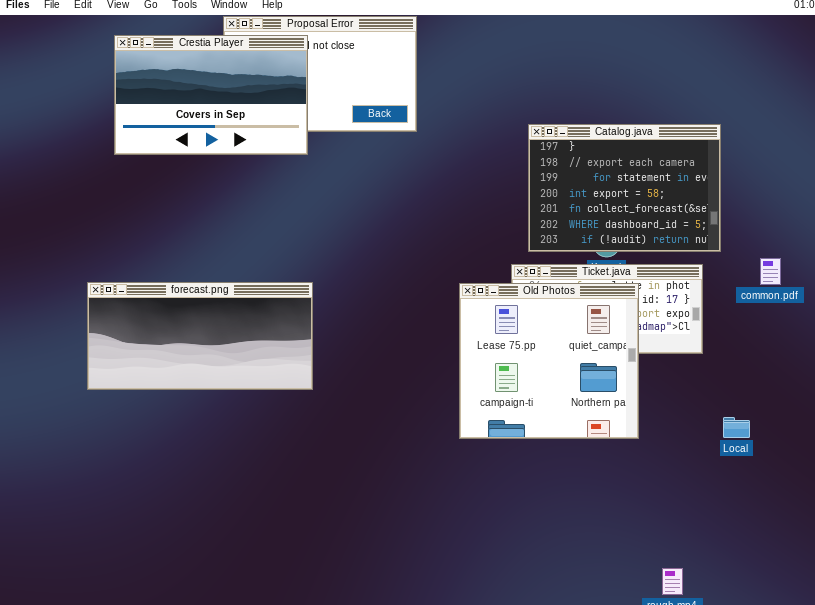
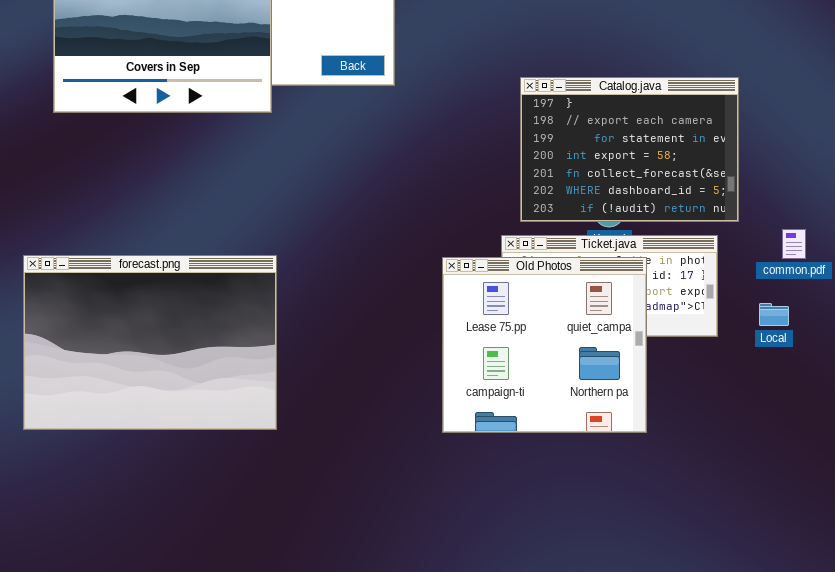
forecast.png: [87,282,313,390] -> [23,255,277,430], resized
Local: [723,417,750,438] -> [759,303,789,326], moved

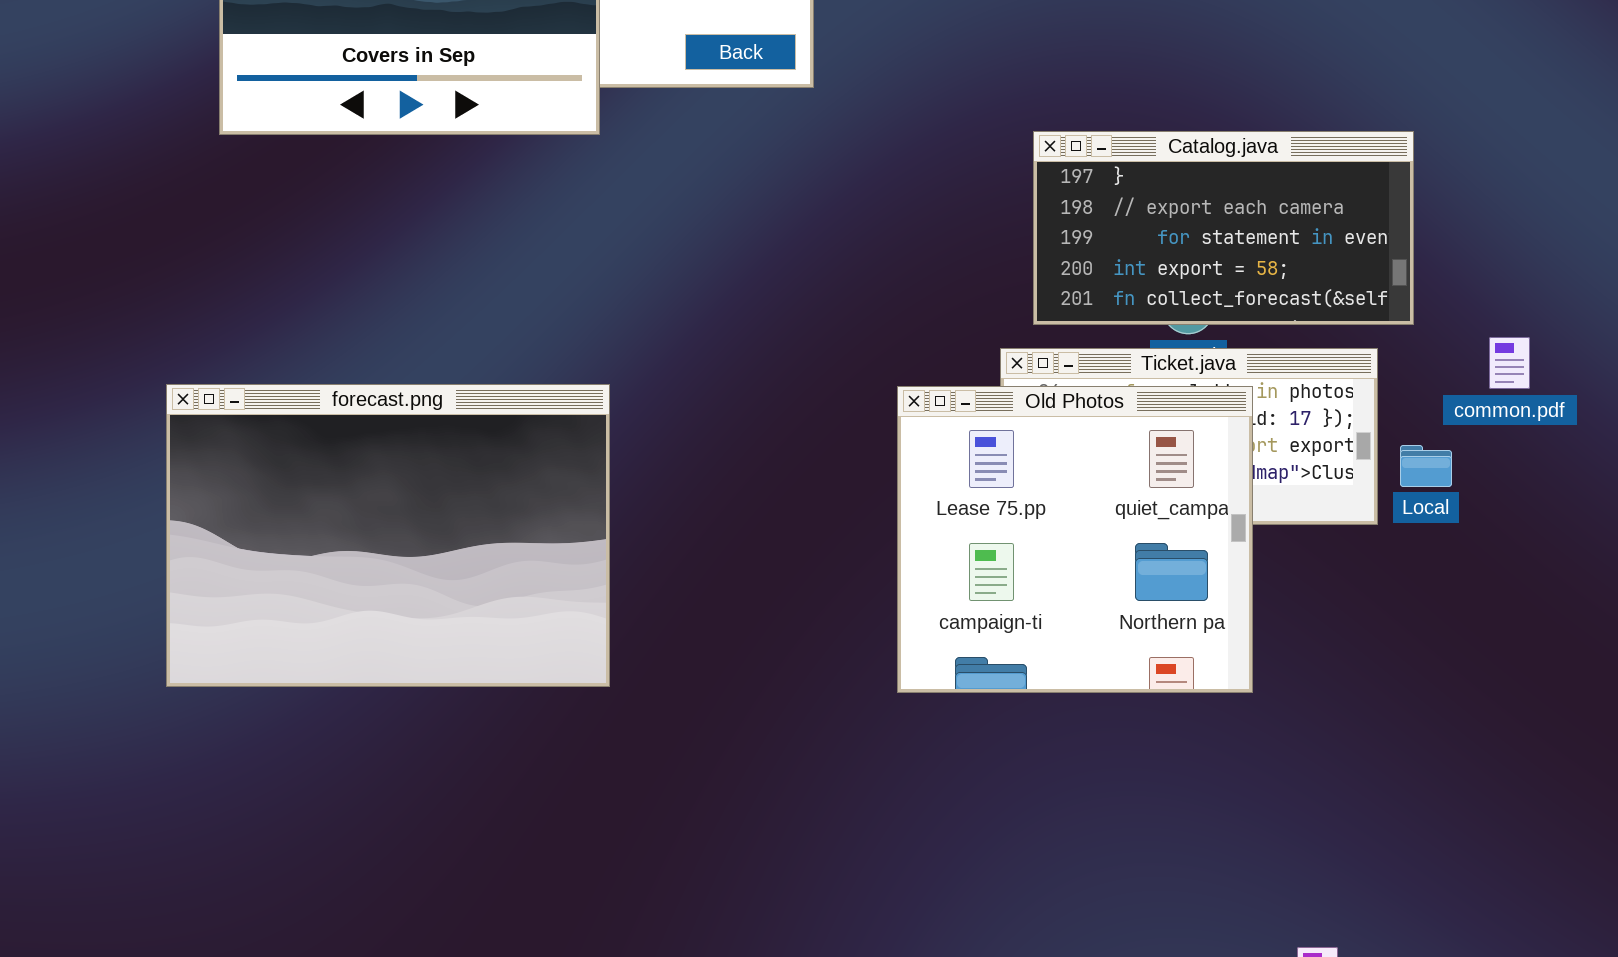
Catalog.java: [520,77,739,222] -> [1033,131,1414,325], resized
Local: [759,303,789,326] -> [1400,445,1452,487], moved

